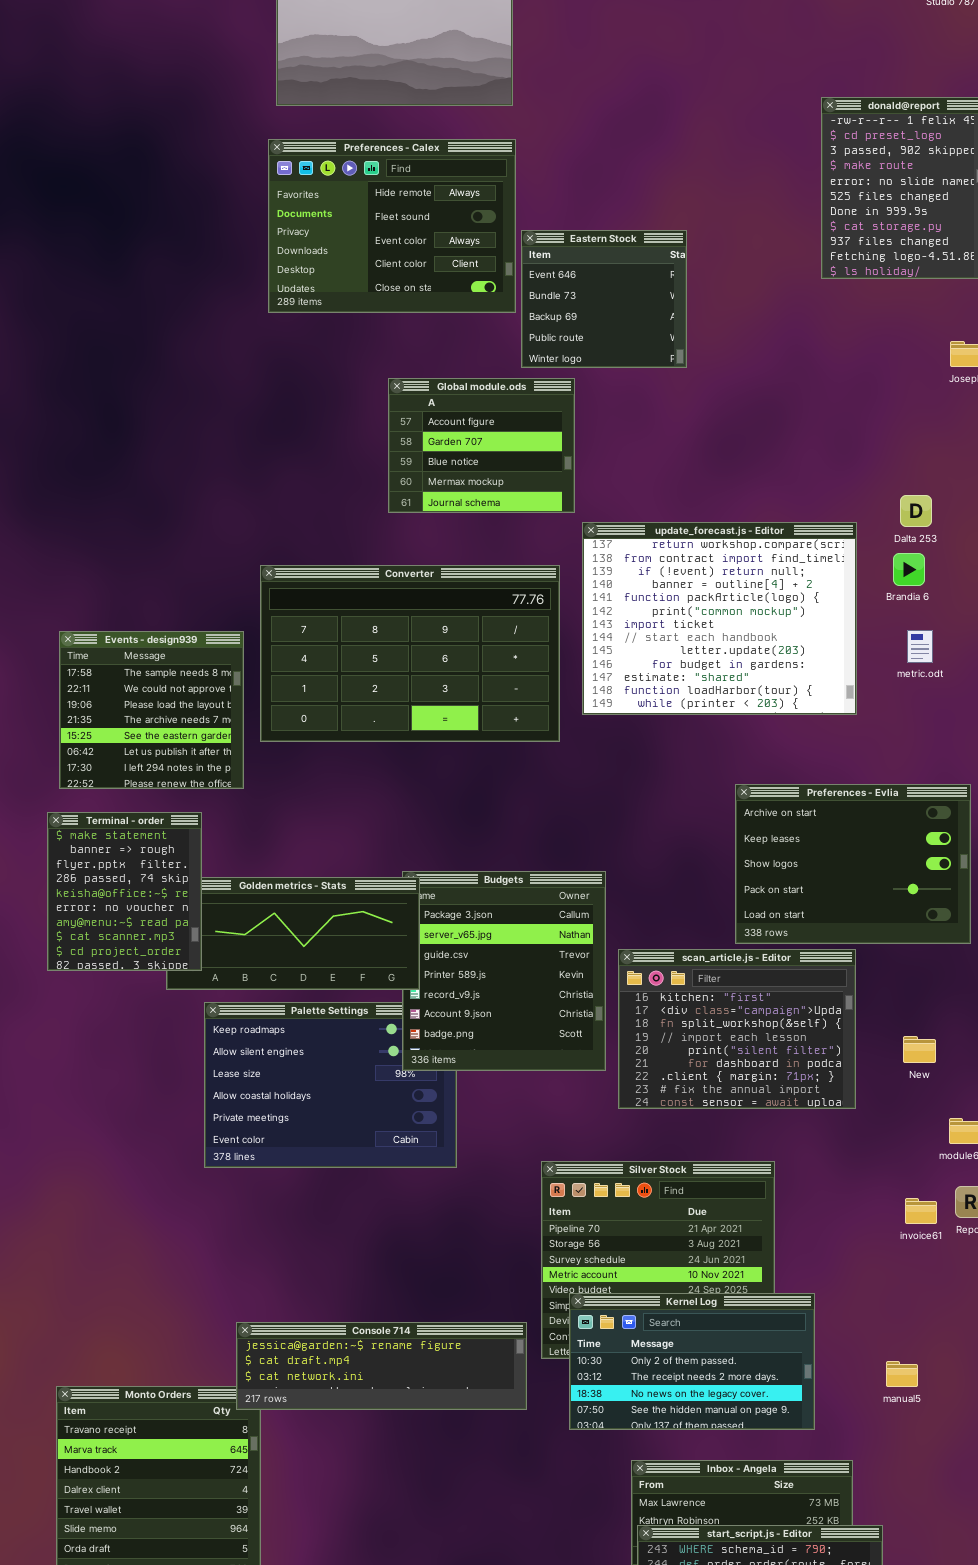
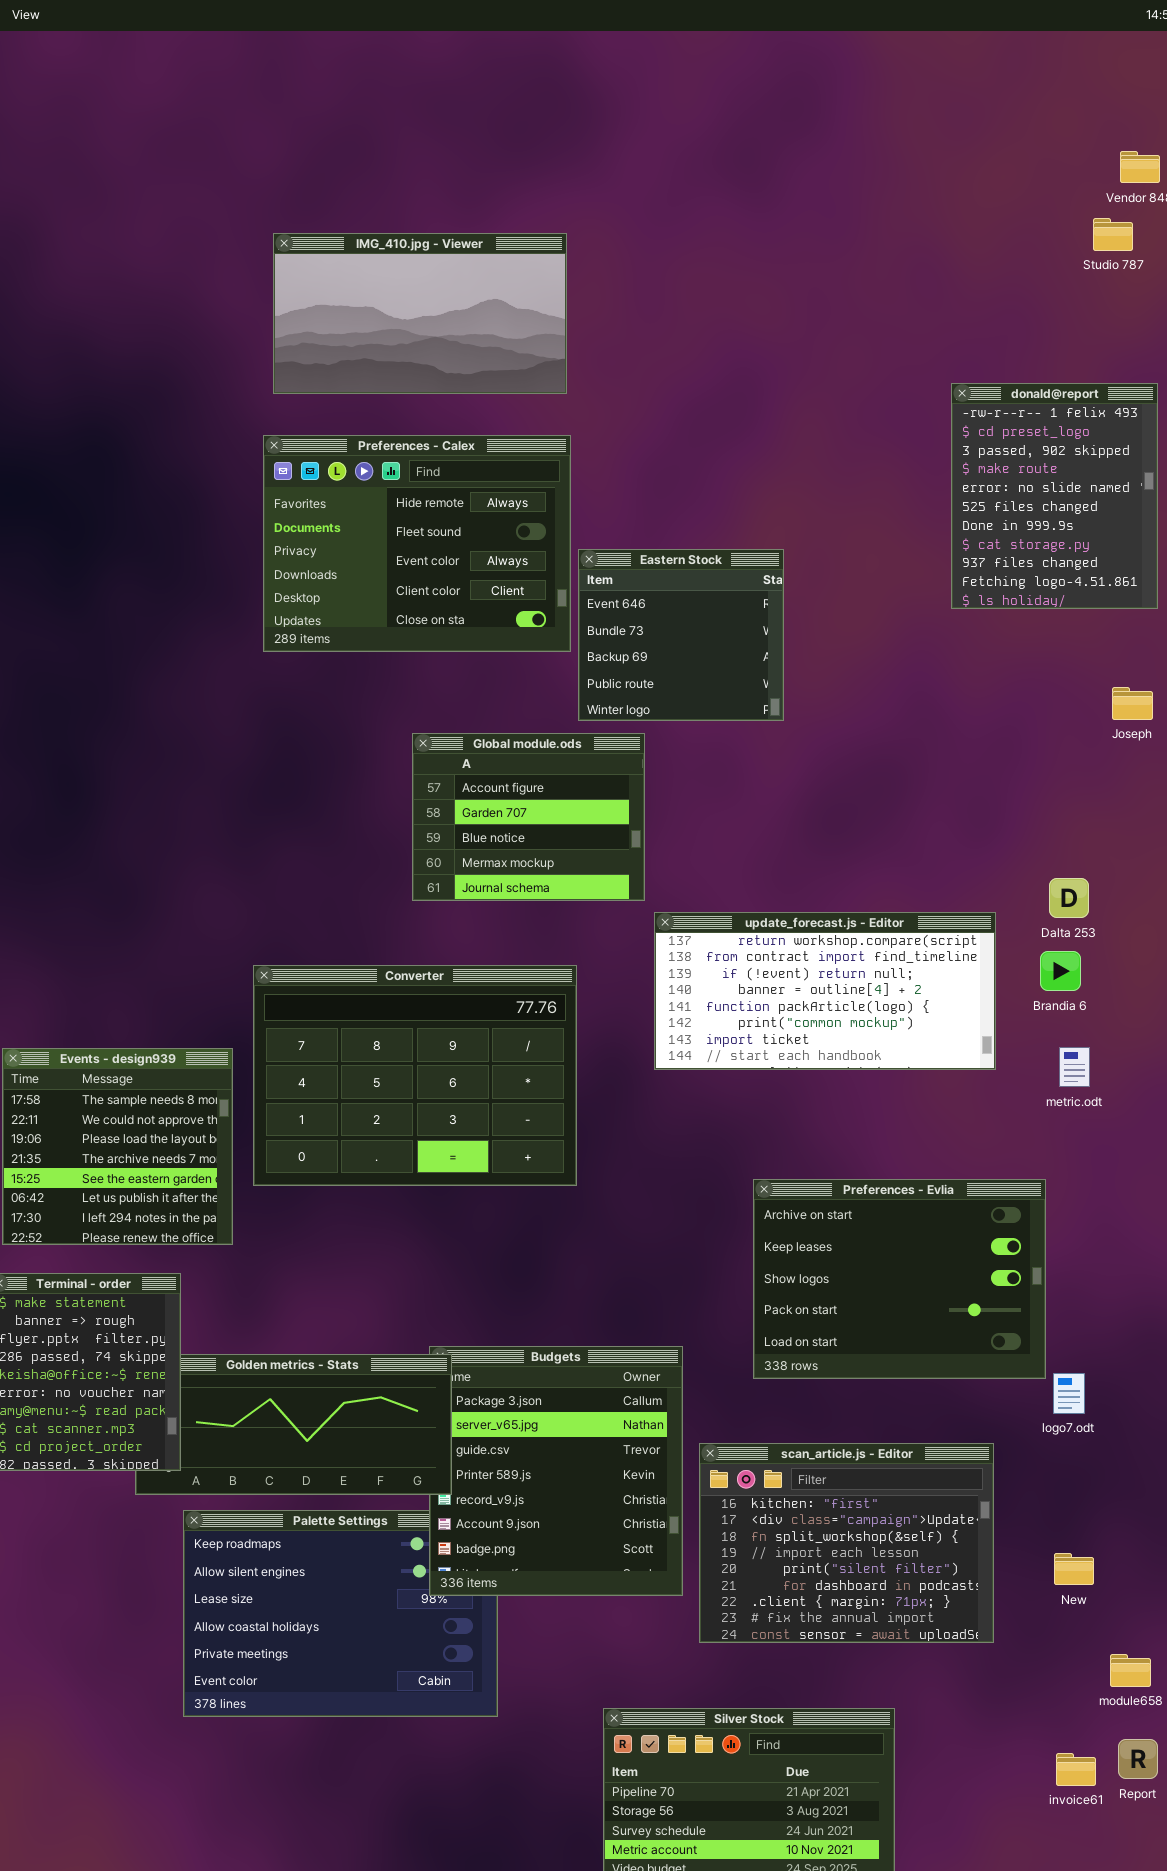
update_forecast.js - Editor: [582,522,857,715] -> [654,912,996,1070], resized
Converter: [260,565,560,742] -> [253,965,577,1186], resized
Preferences - Evlia: [735,784,971,944] -> [753,1179,1046,1379], moved

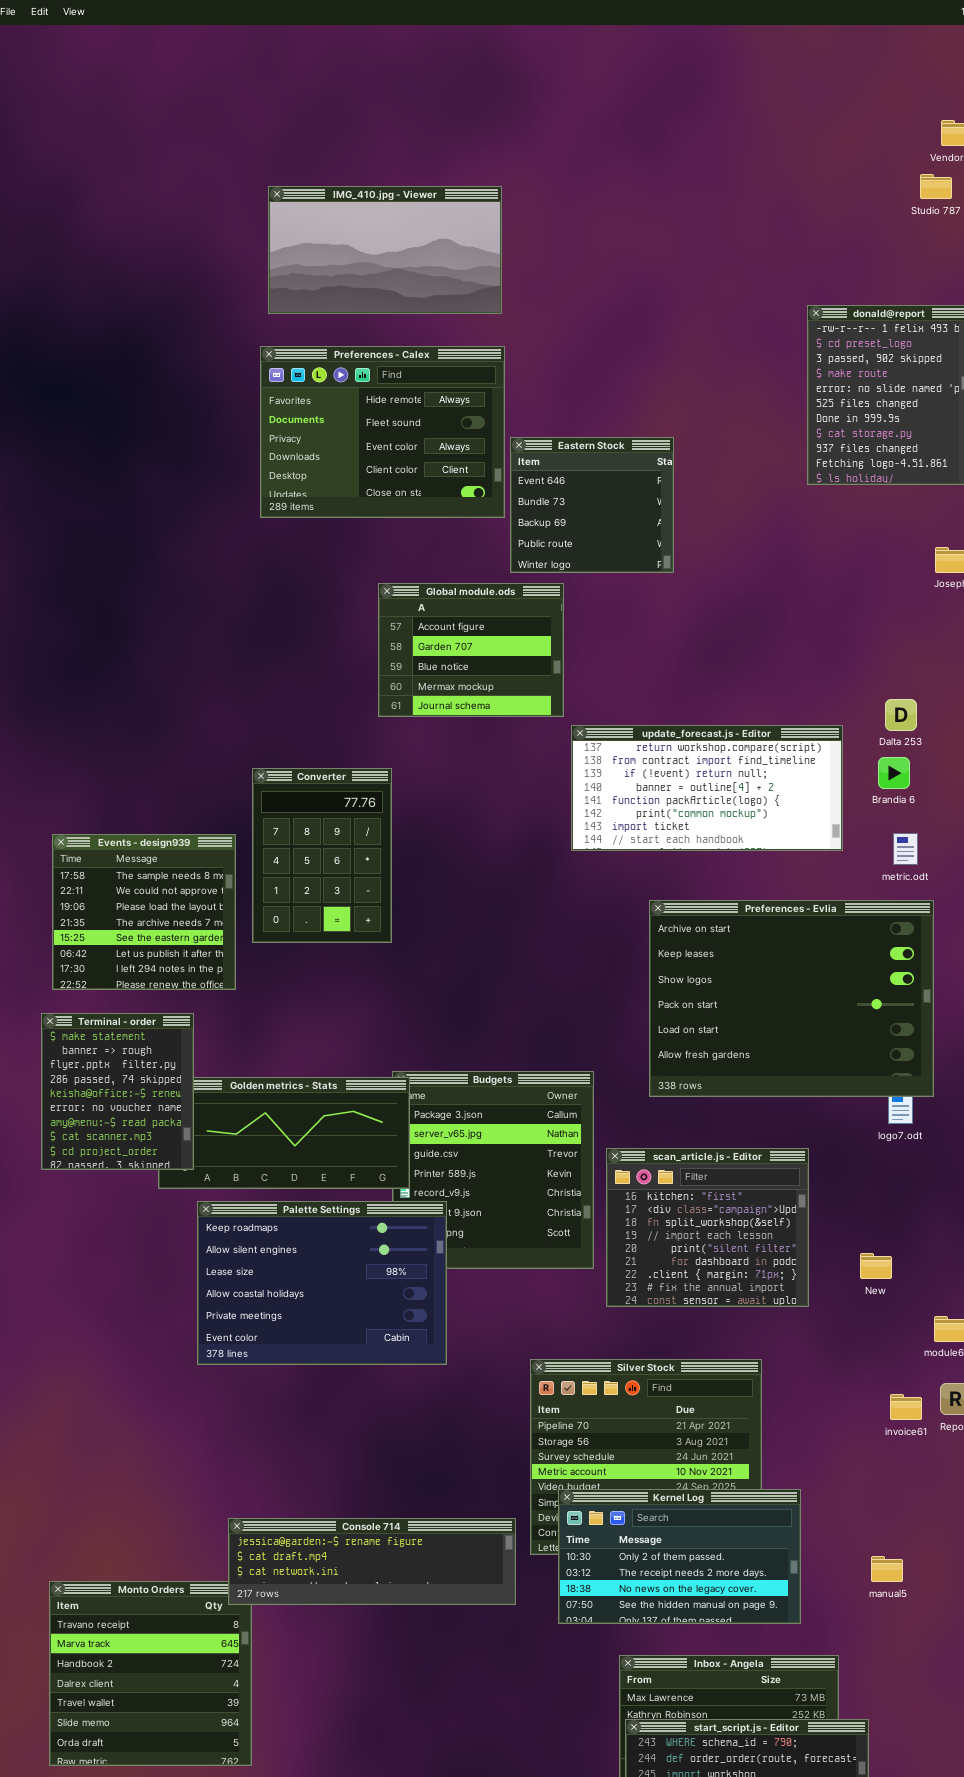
Converter: [253,965,577,1186] -> [252,768,392,943], resized
Preferences - Evlia: [753,1179,1046,1379] -> [649,900,934,1097], resized
scan_article.js - Editor: [699,1443,994,1643] -> [606,1148,809,1307], resized
Palette Settings: [183,1510,498,1717] -> [197,1201,447,1365], raised
New: [1054,1553,1094,1585] -> [860,1253,892,1279], moved

